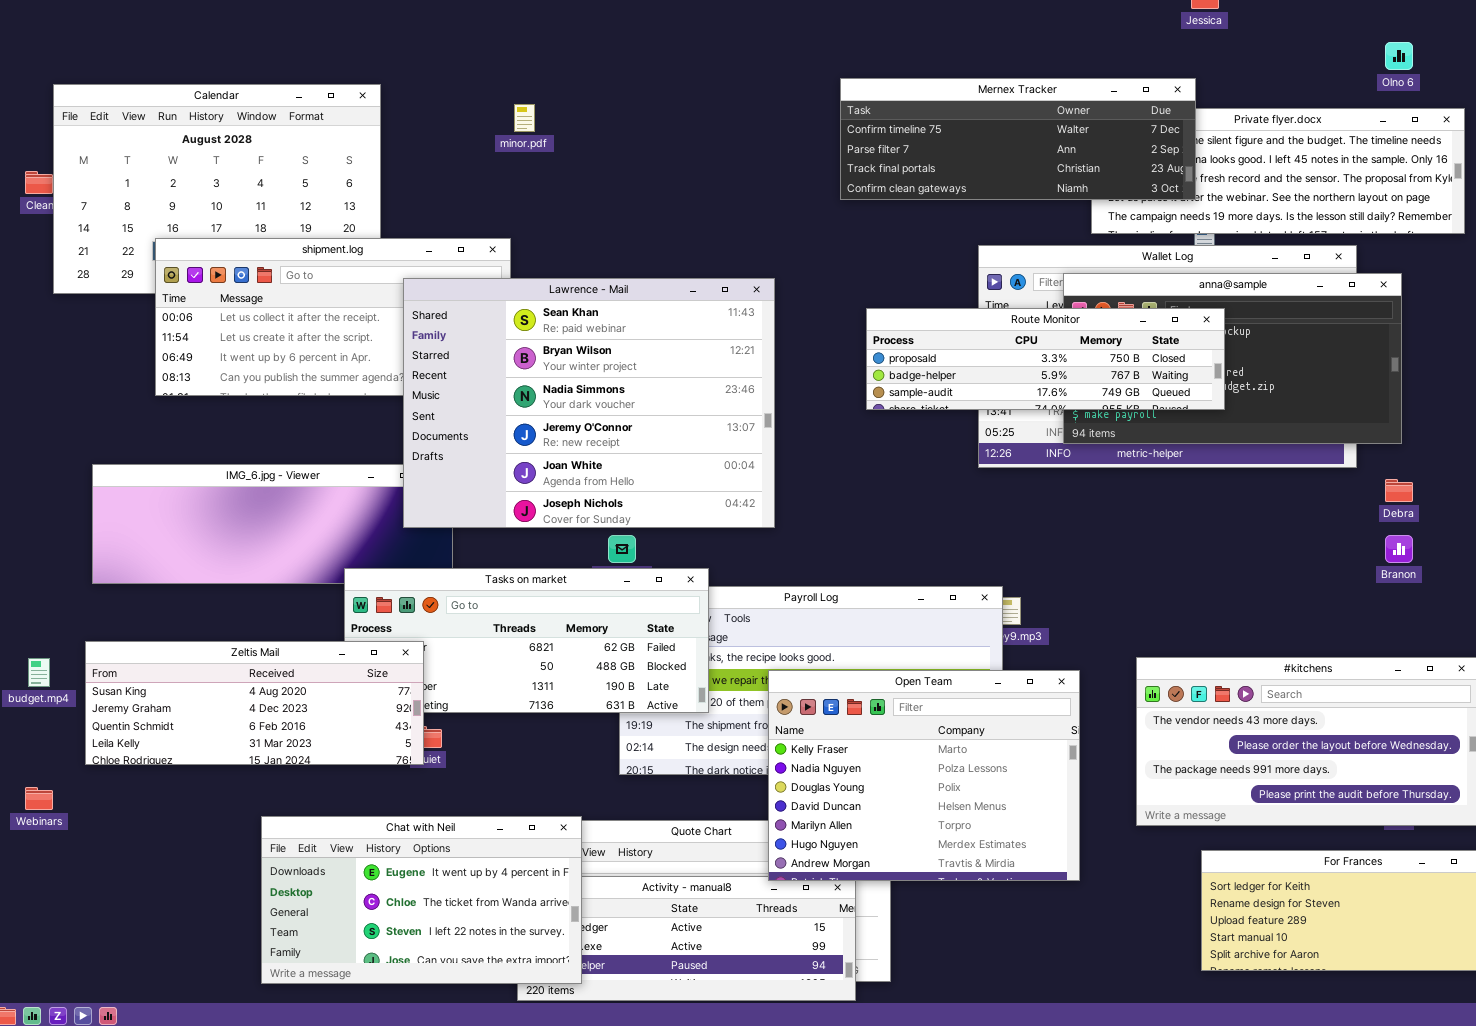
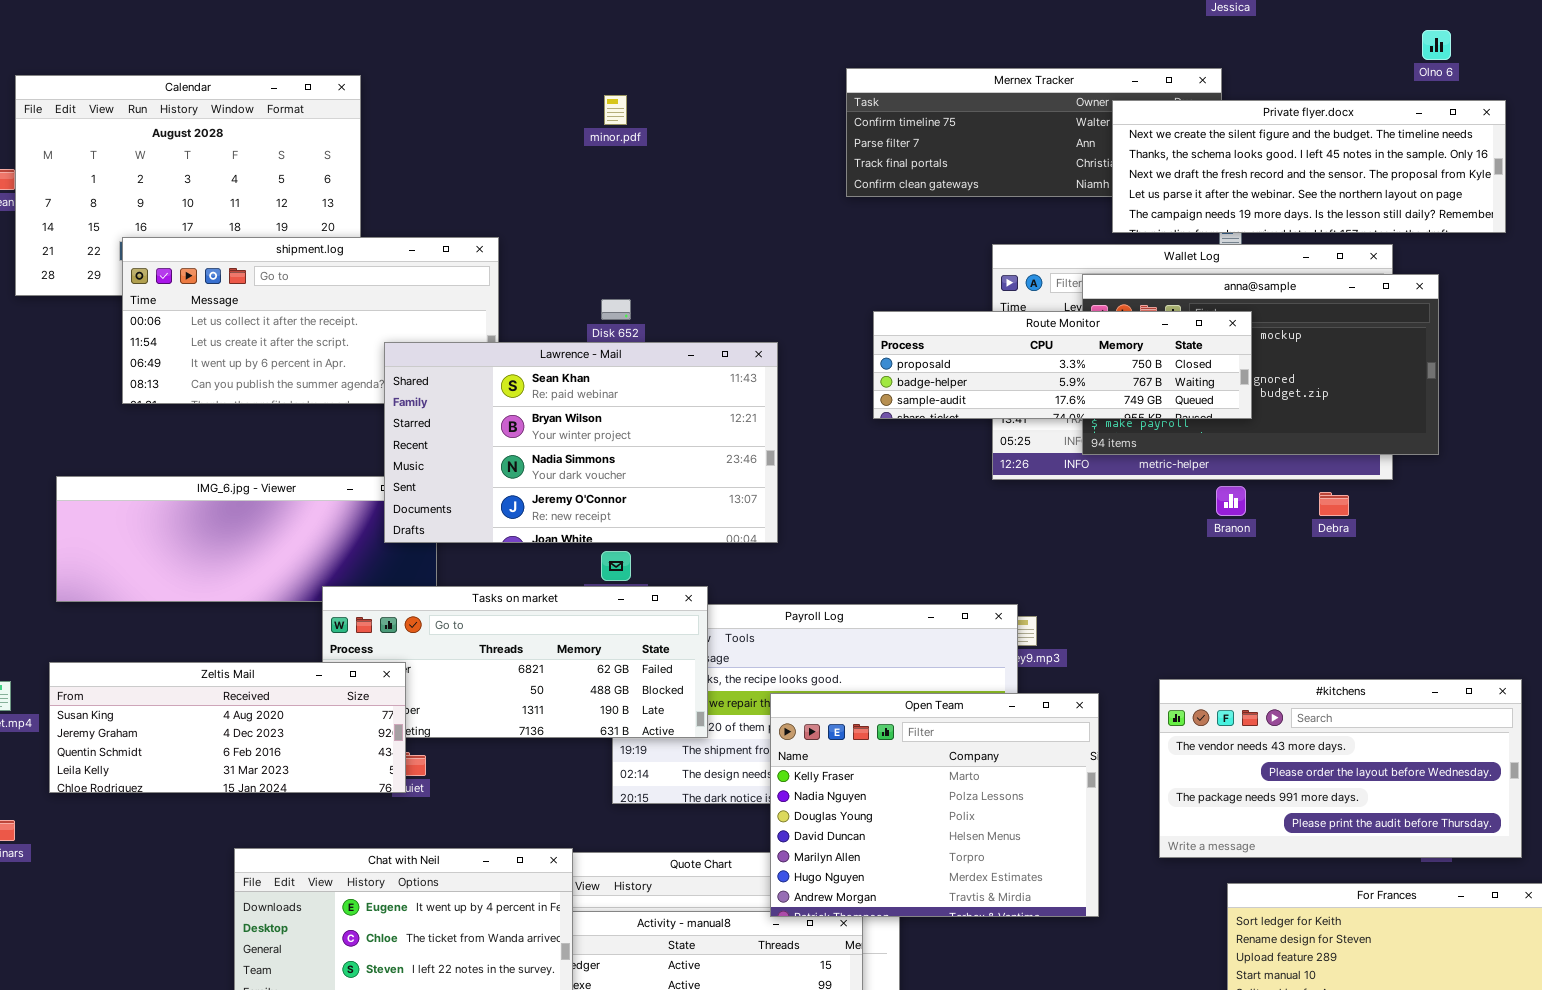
minor.pdf: [514,104,535,132] -> [604,95,627,125], moved
Private flyer.docx: [1091,108,1465,234] -> [1112,100,1506,233], raised
Lawrence - Mail: [403,278,775,528] -> [384,342,778,543], resized
Debra: [1385,479,1413,502] -> [1319,492,1349,516], moved
Branon: [1385,535,1413,563] -> [1216,486,1246,516], moved

